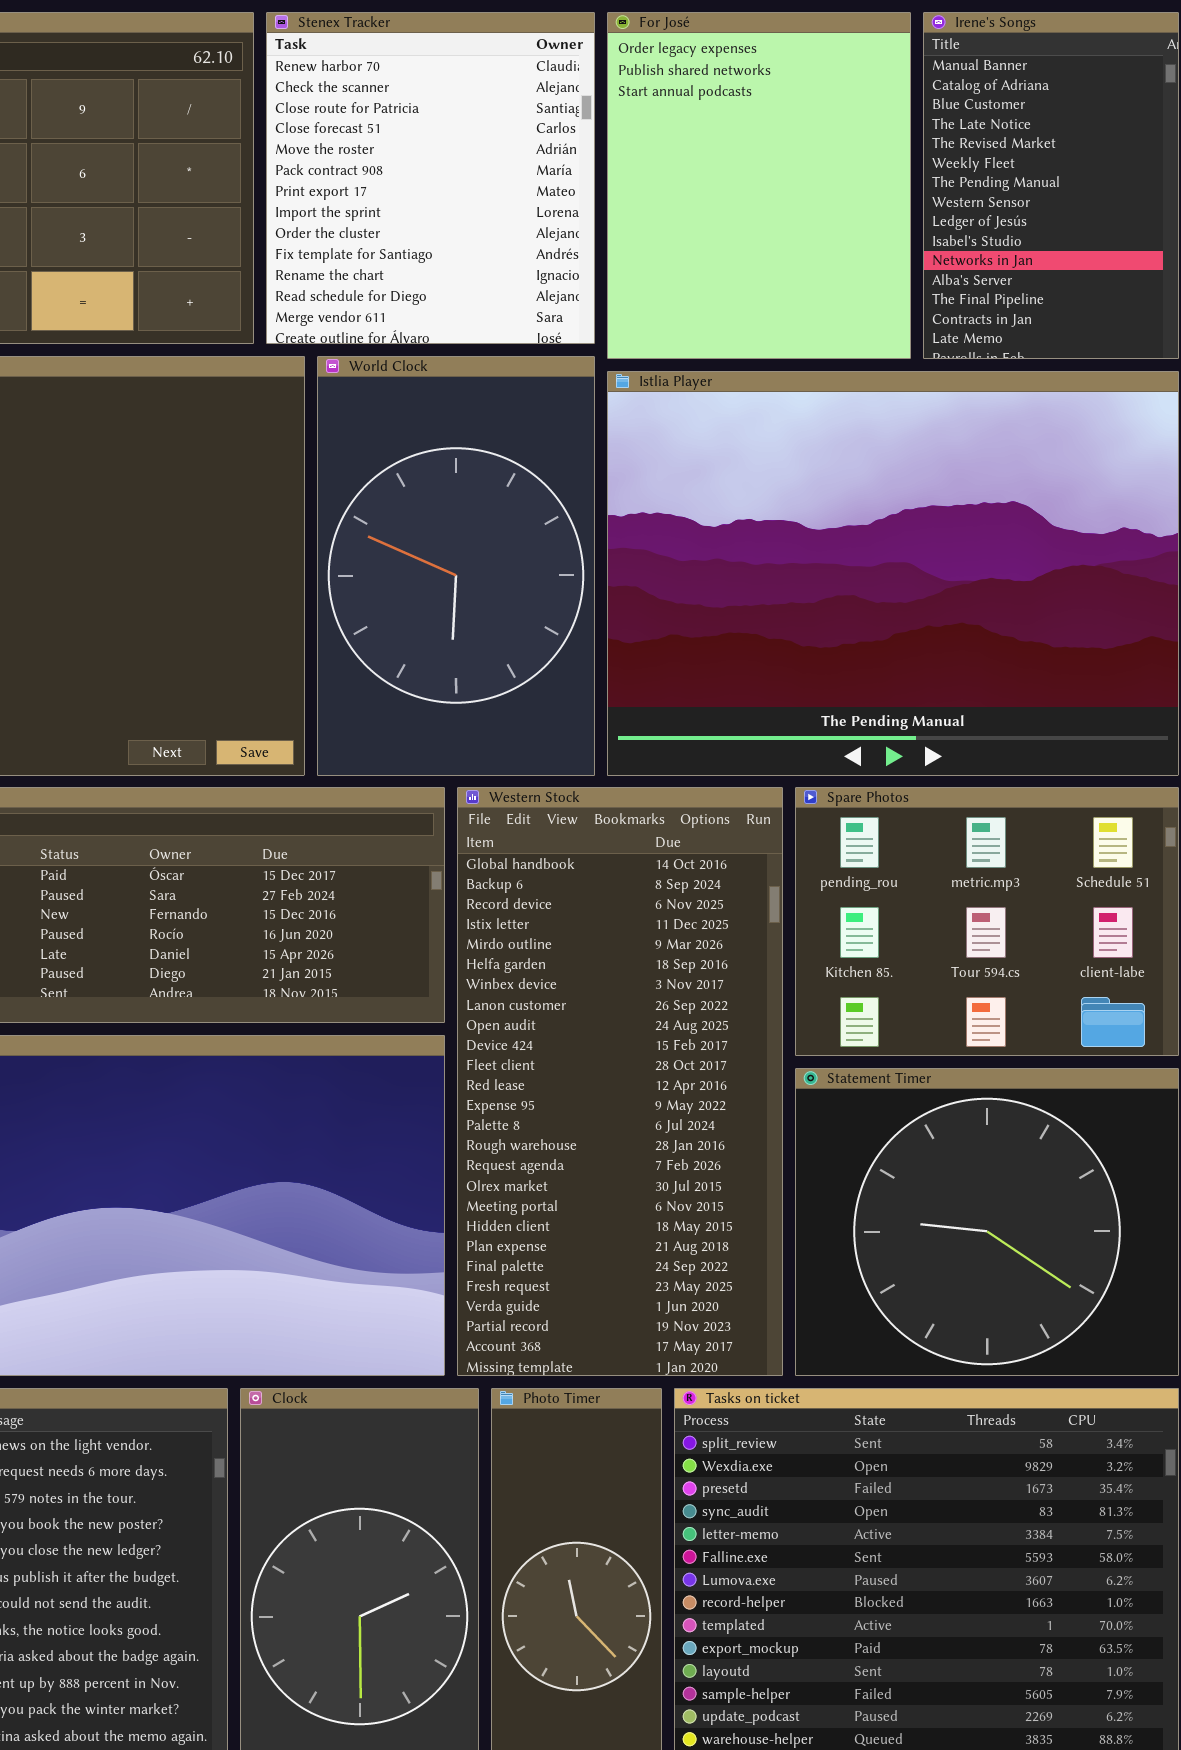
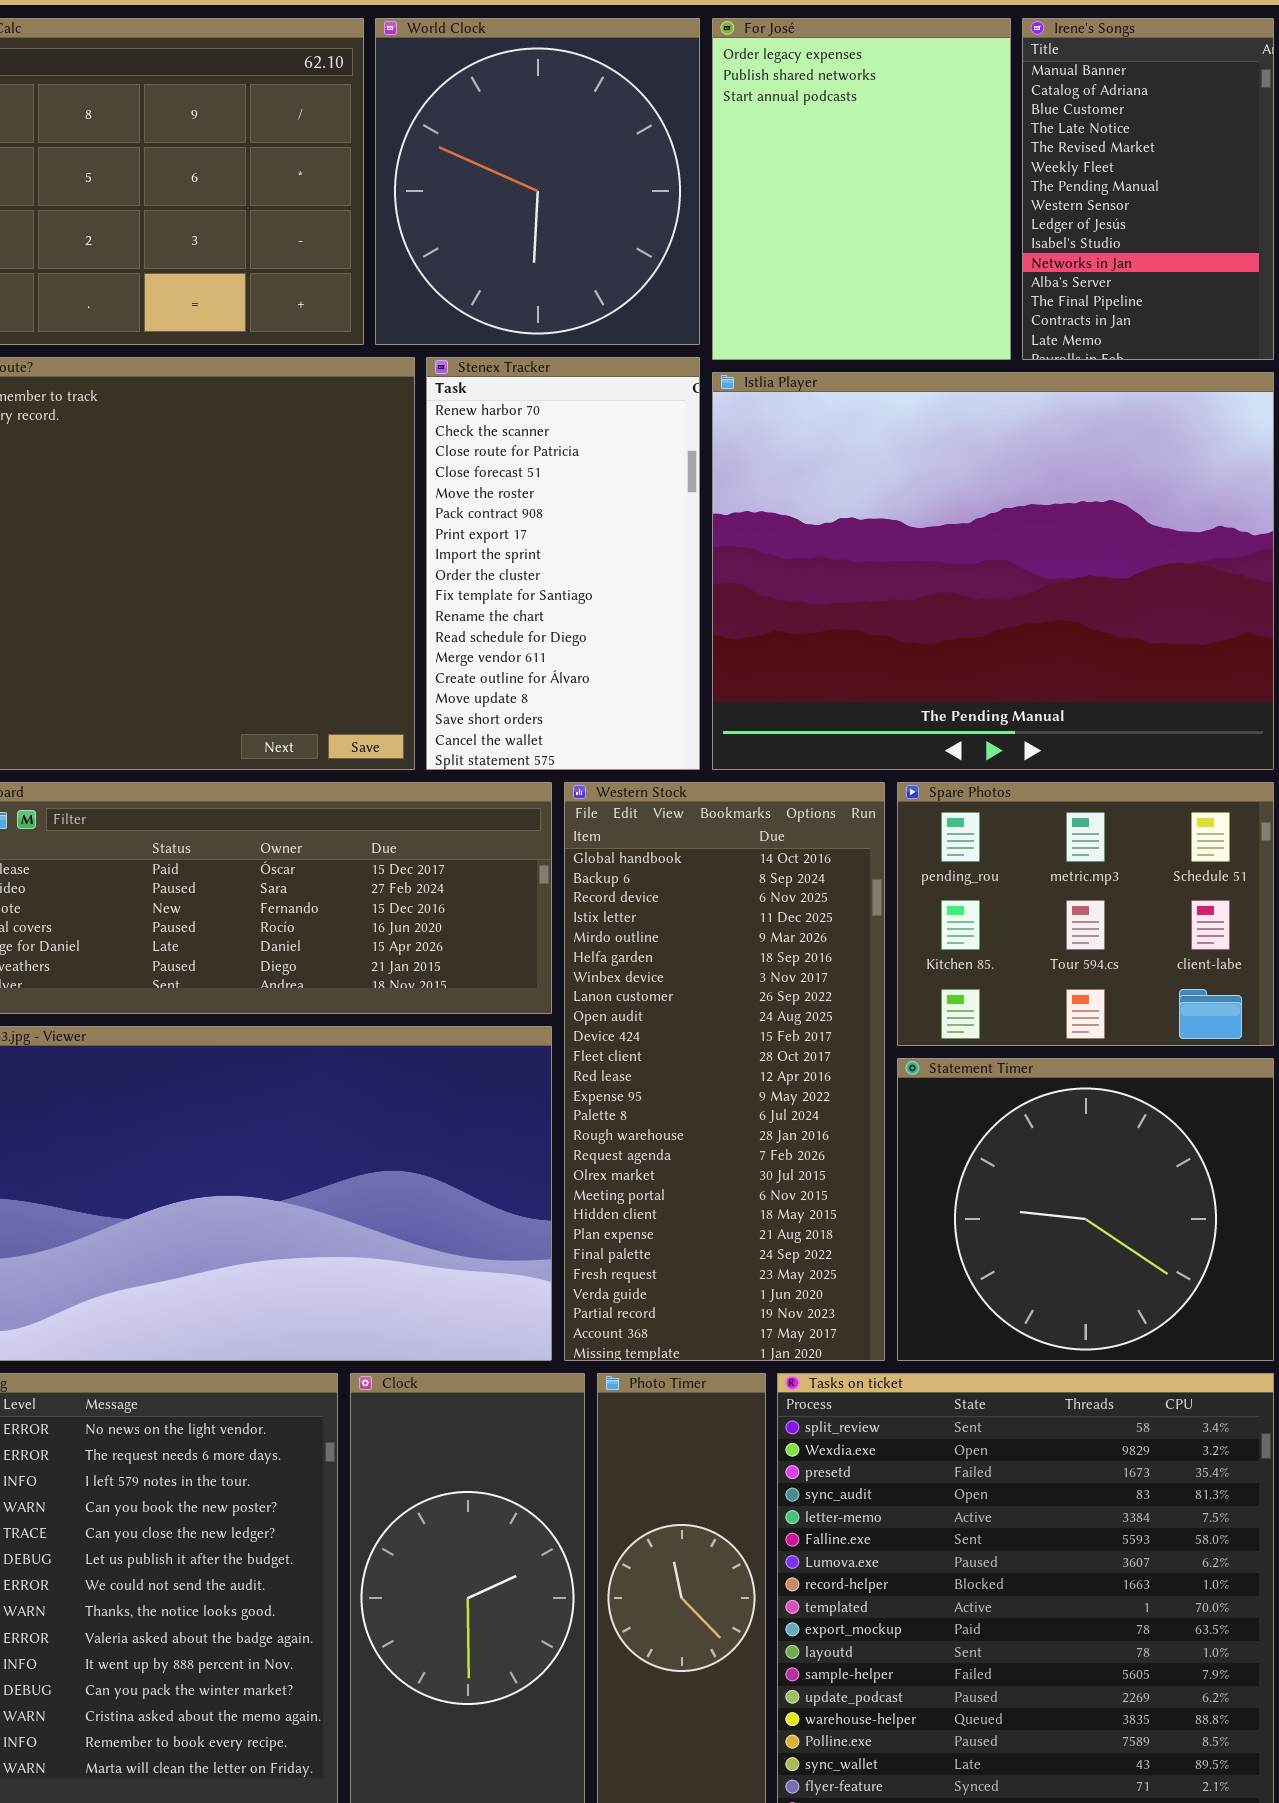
Stenex Tracker: [266,12,595,344] -> [426,357,700,770], moved, resized
World Clock: [317,356,595,776] -> [375,18,700,345], moved, resized

